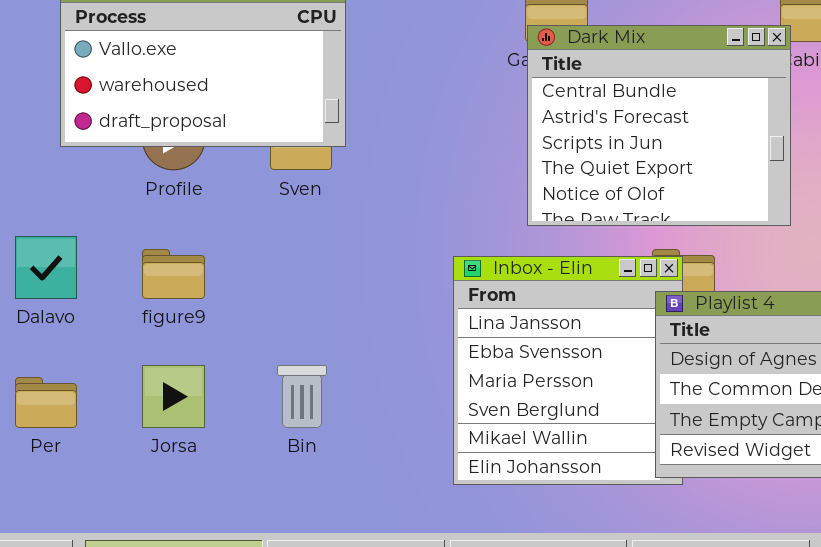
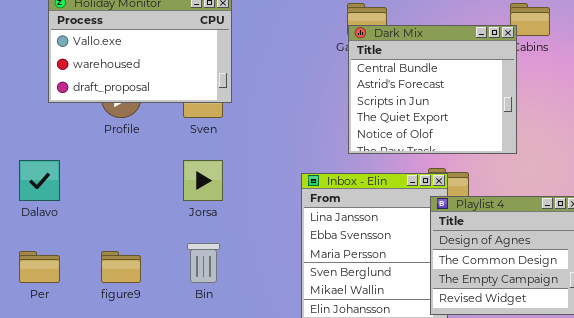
figure9: [142,249,205,299] -> [101,251,141,283], moved
Jorsa: [142,365,205,428] -> [183,160,223,201], moved

